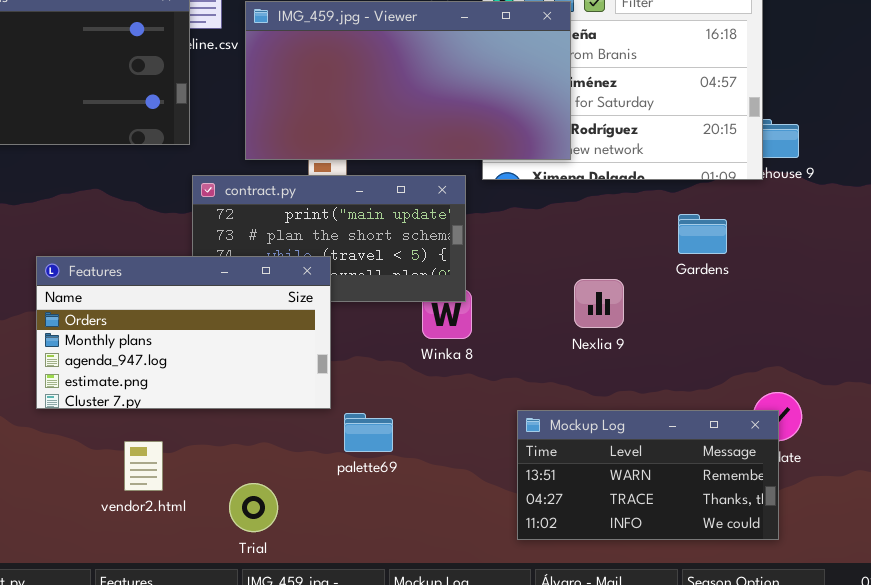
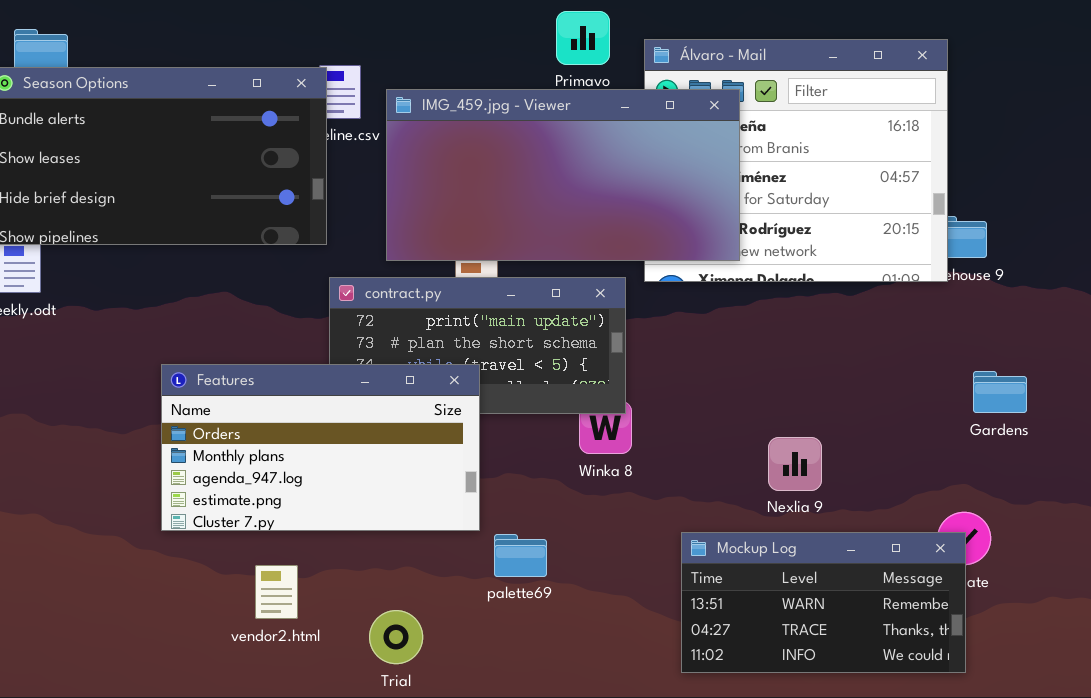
Gardens: [678,214,727,254] -> [973,371,1027,413], moved
Nexlia 9: [574,279,624,328] -> [768,437,822,491], moved

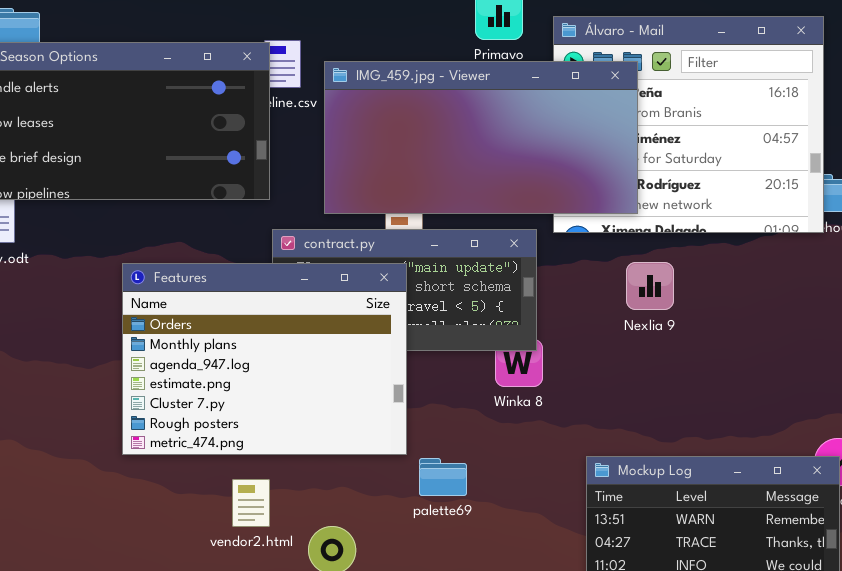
Features: [161,364,480,531] -> [122,263,407,455], resized
Nexlia 9: [768,437,822,491] -> [626,262,674,310], moved
vendor2.html: [255,565,298,619] -> [232,479,270,527], moved

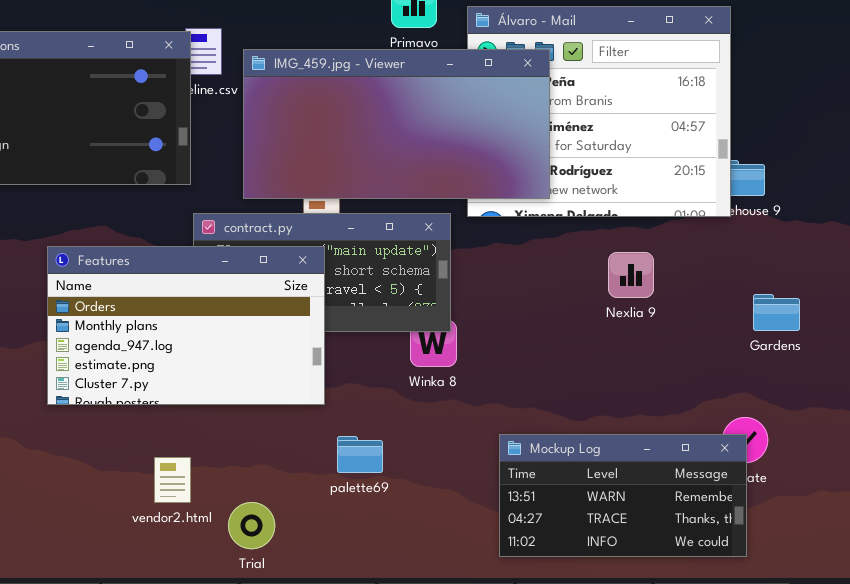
Nexlia 9: [626,262,674,310] -> [608,252,654,298], moved
Features: [122,263,407,455] -> [47,246,325,405], resized

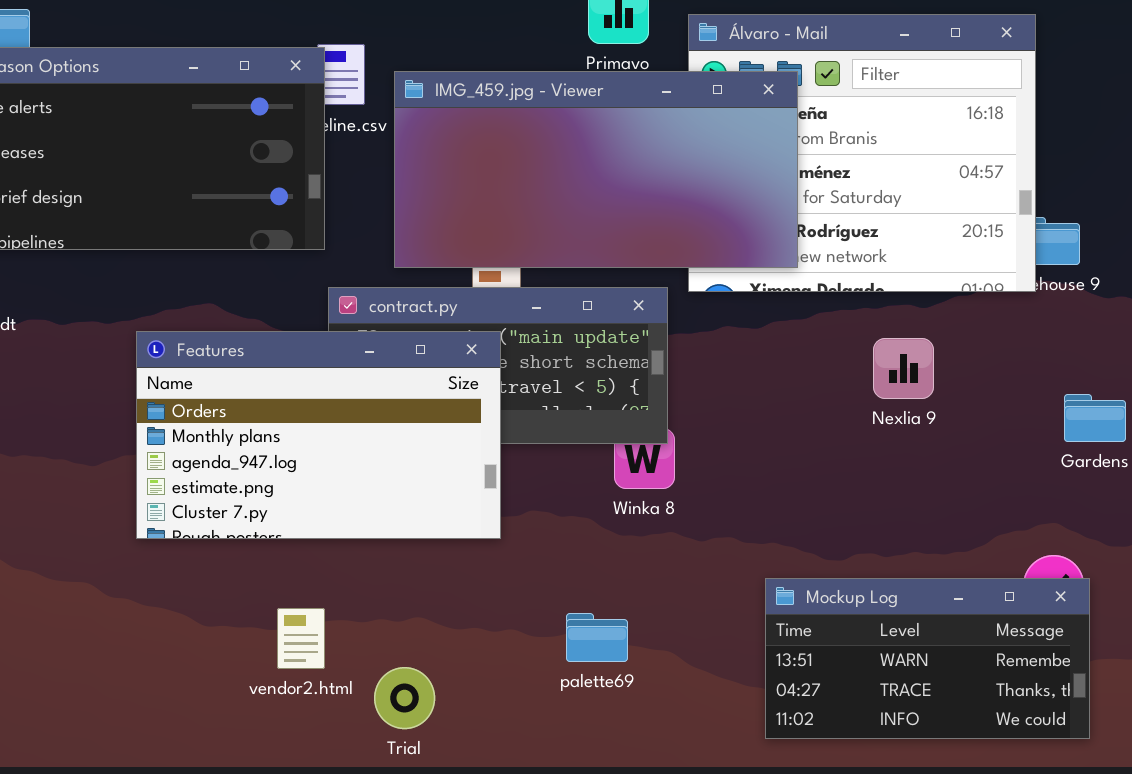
Mockup Log: [499,434,747,557] -> [765,578,1090,739], moved
palette69: [337,436,383,473] -> [566,613,628,662], moved

